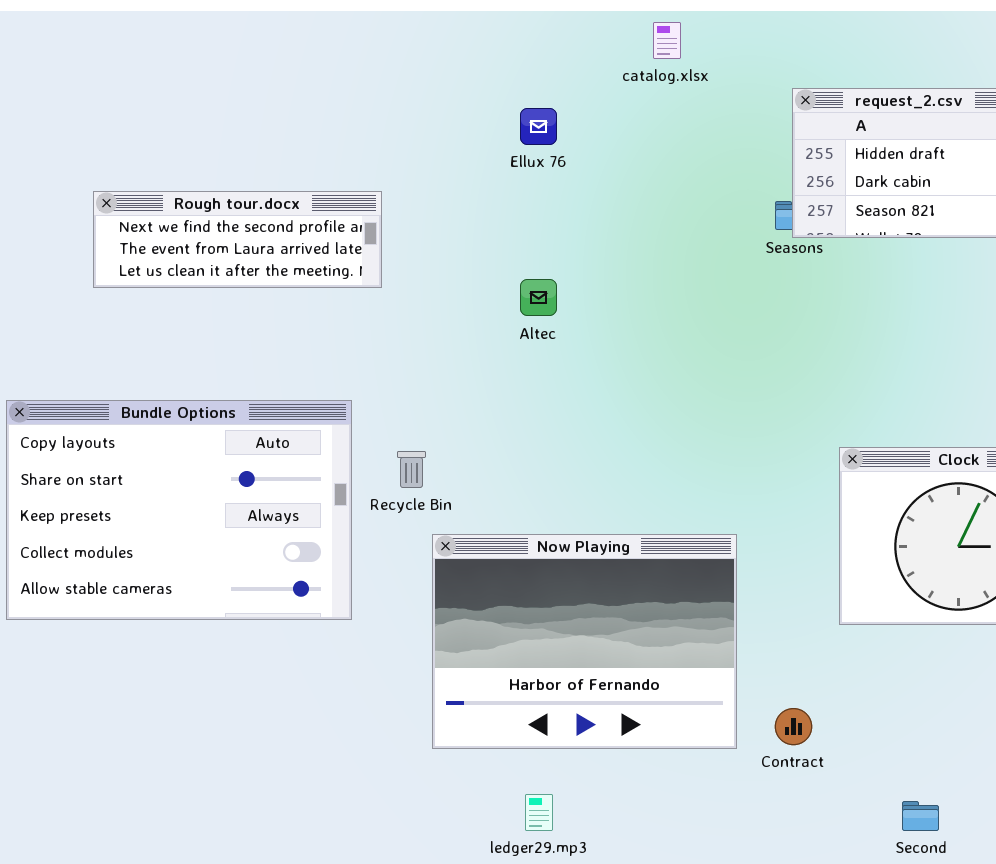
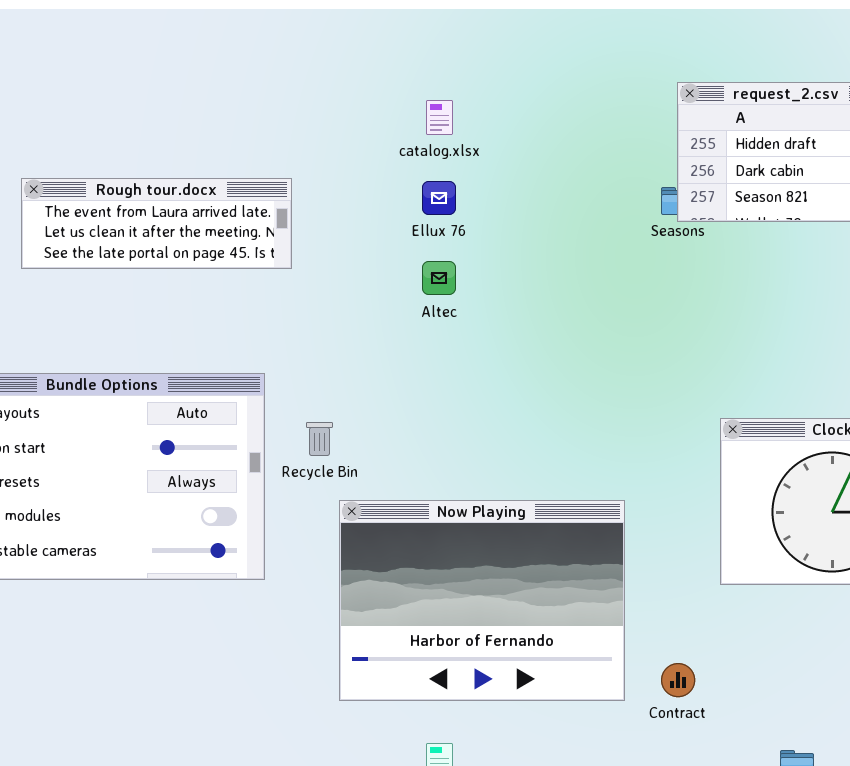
catalog.xlsx: [653,22,681,59] -> [426,100,453,135], moved
Ellux 76: [520,108,557,145] -> [422,181,456,215], moved
Rough tour.docx: [93,191,382,288] -> [21,178,292,269], scrolled down 1 row

